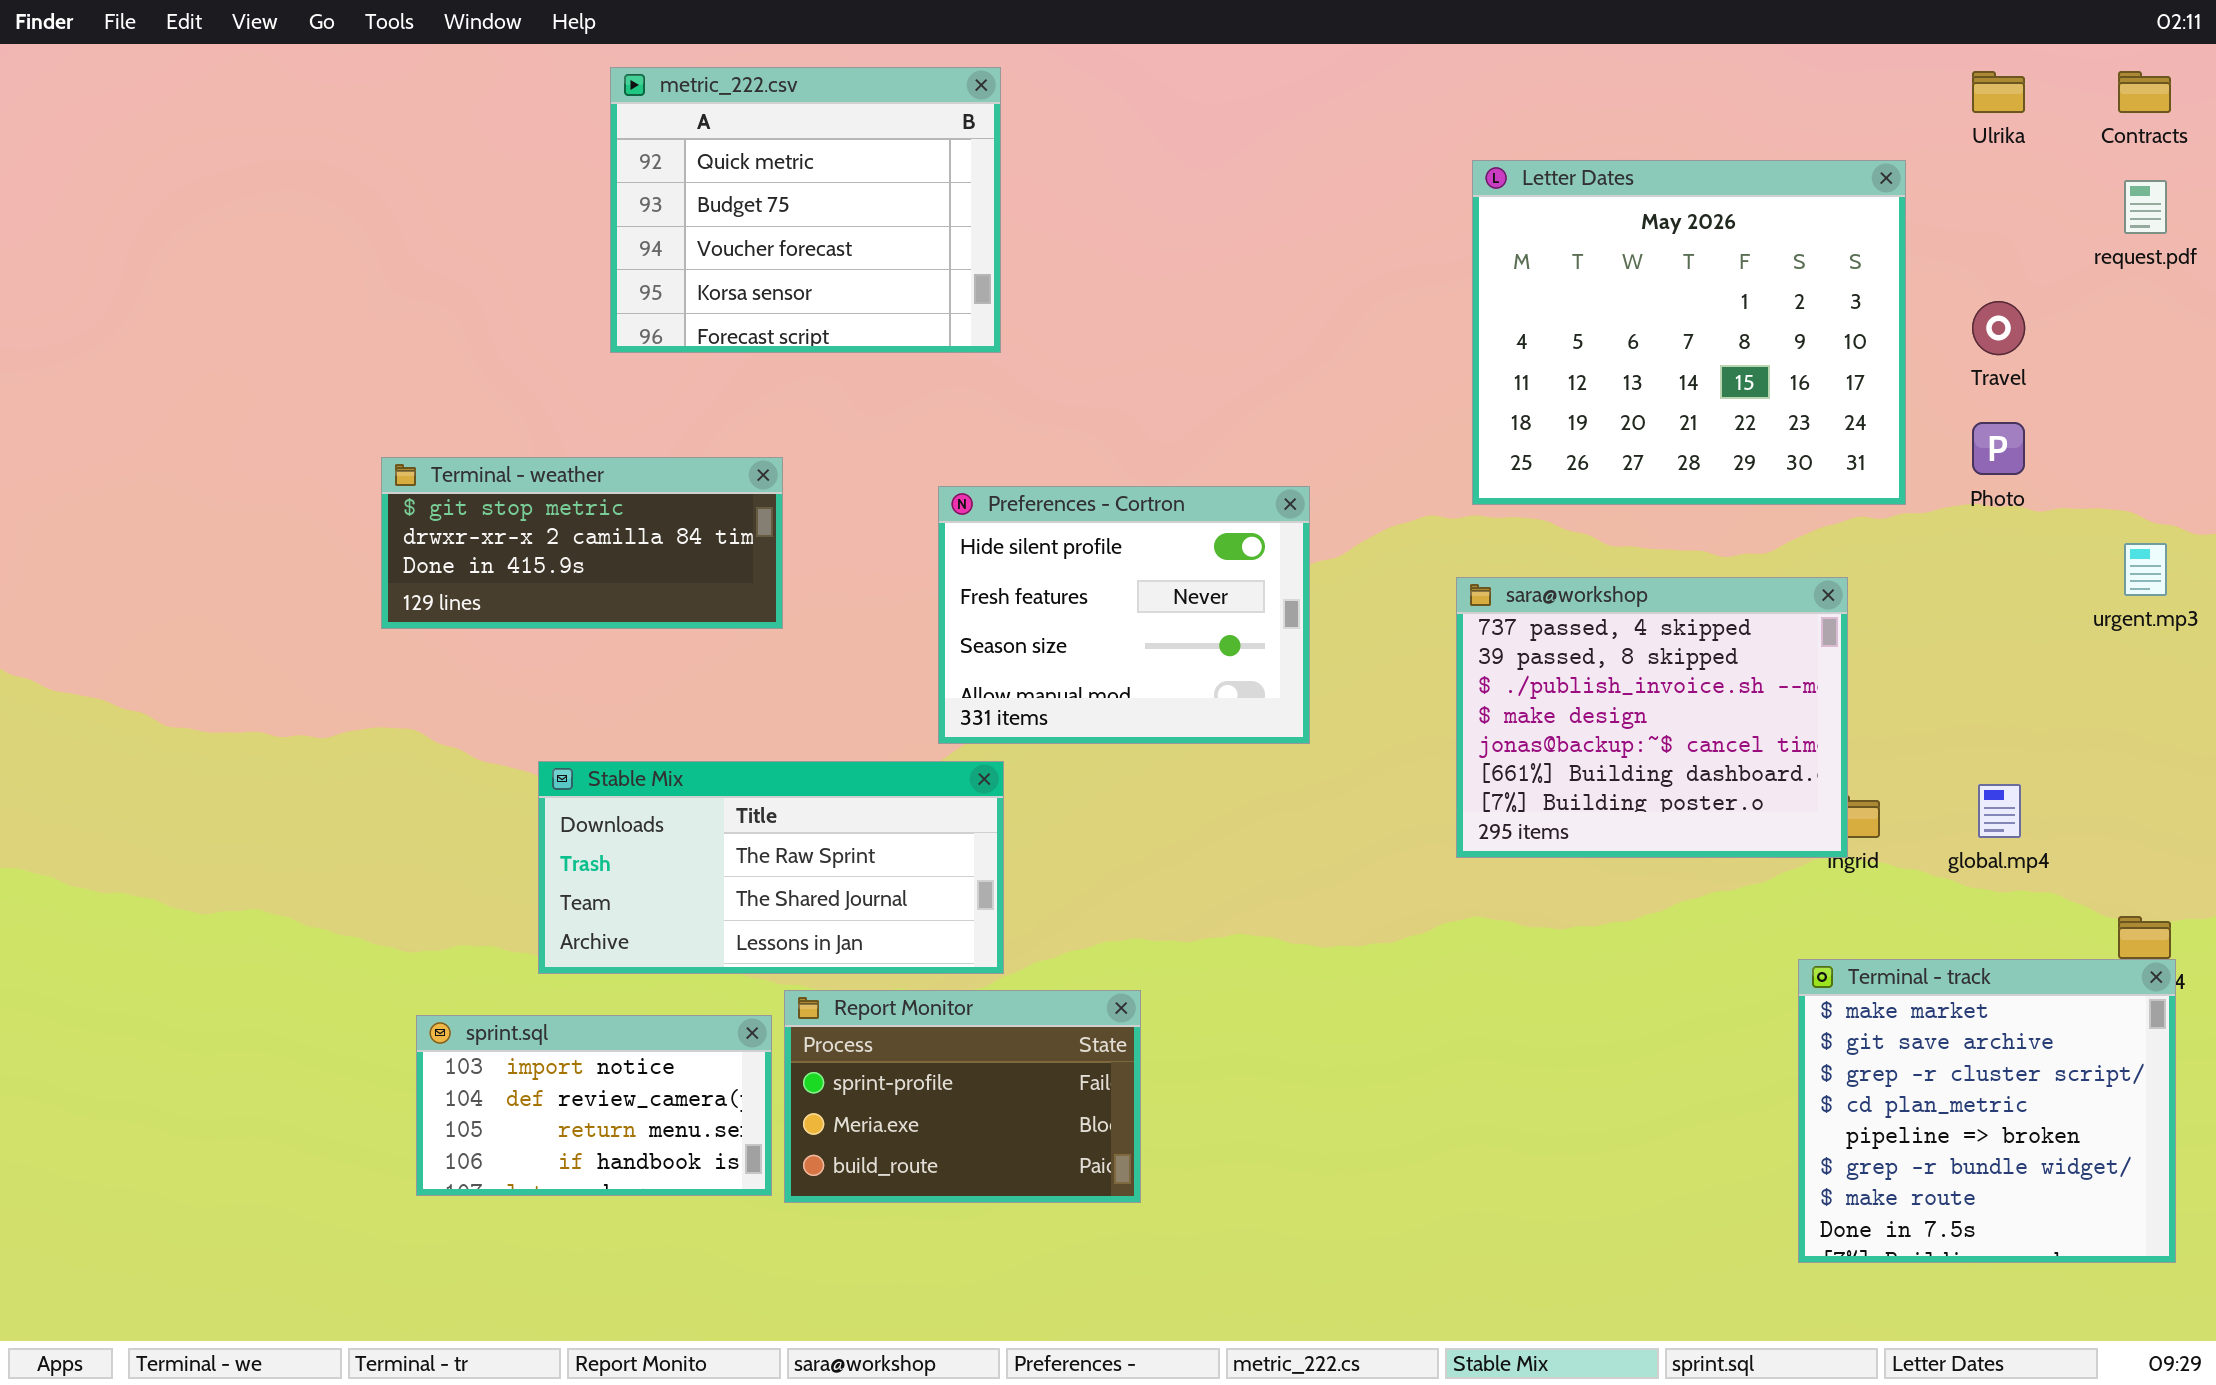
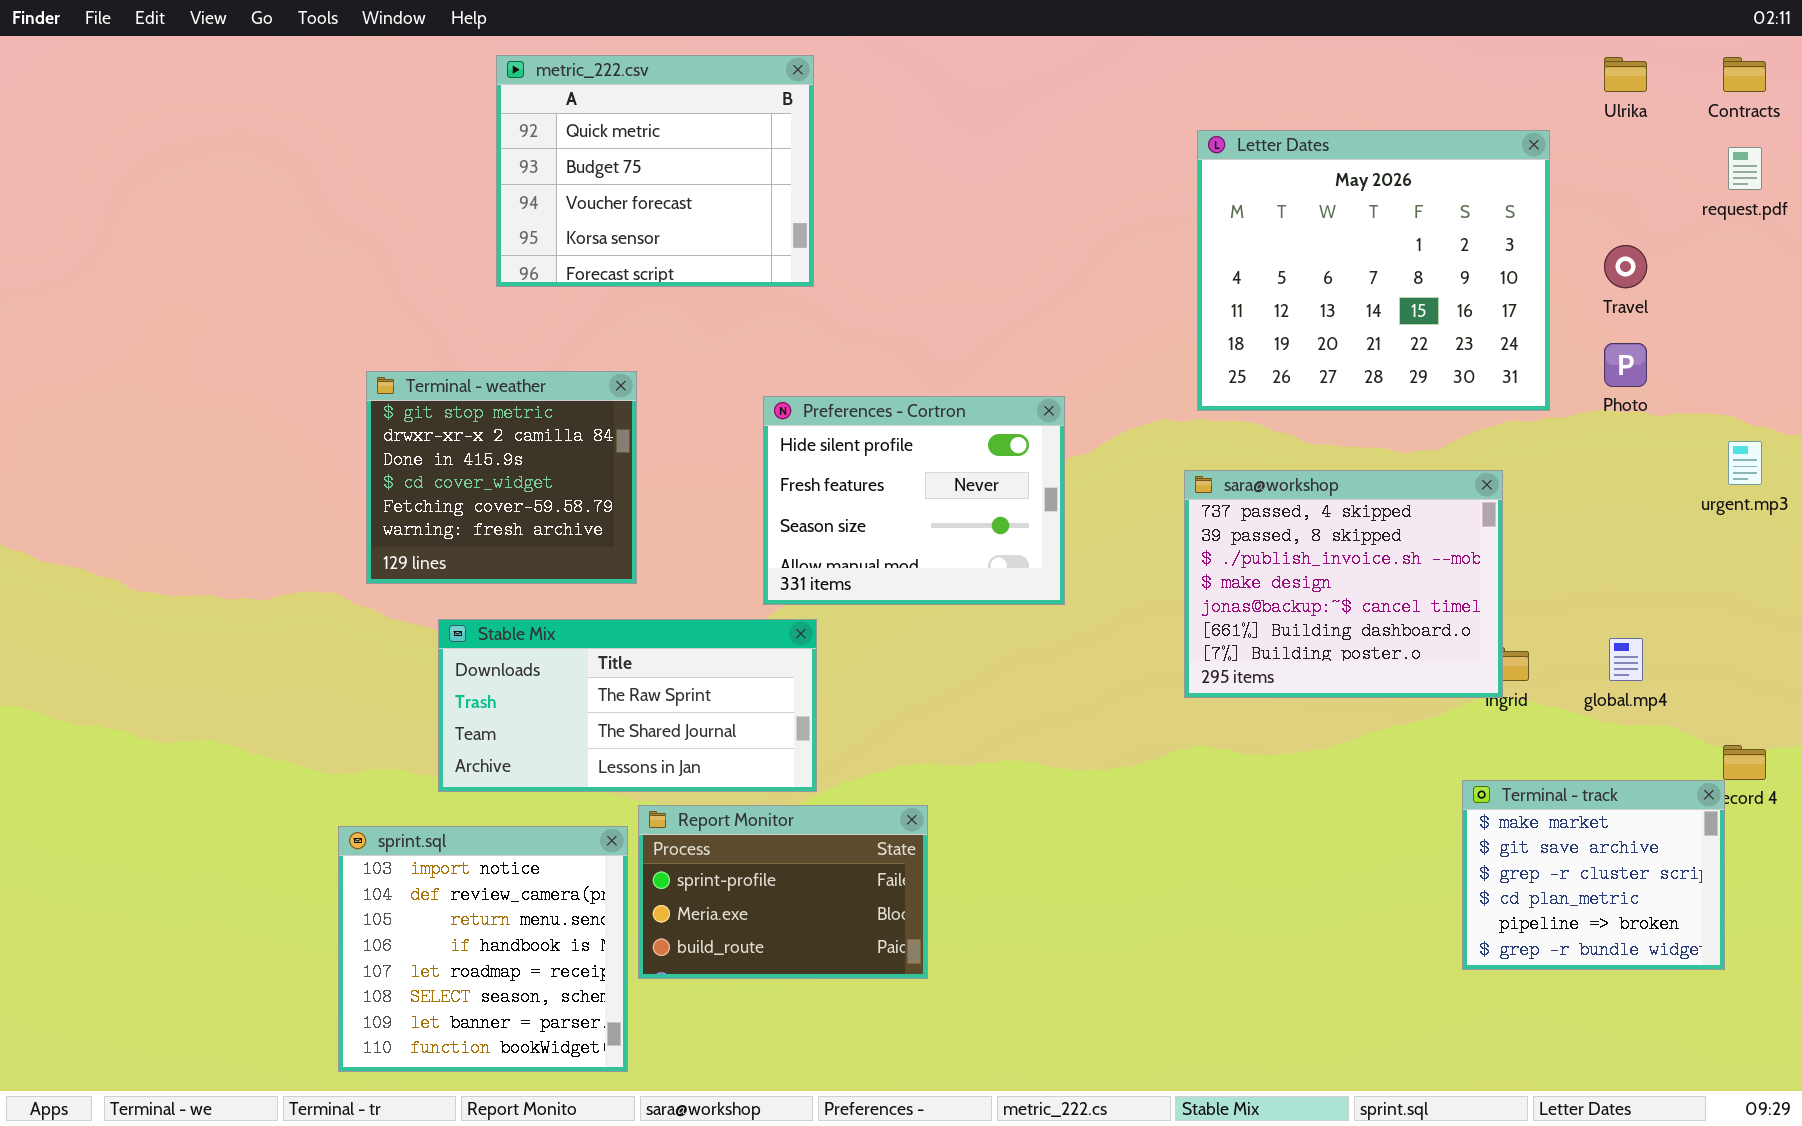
Terminal - weather: [381,457,783,629] -> [366,371,637,584], resized
Terminal - track: [1798,959,2176,1263] -> [1462,780,1725,970], resized
sprint.sql: [416,1015,772,1196] -> [338,826,628,1072], resized

